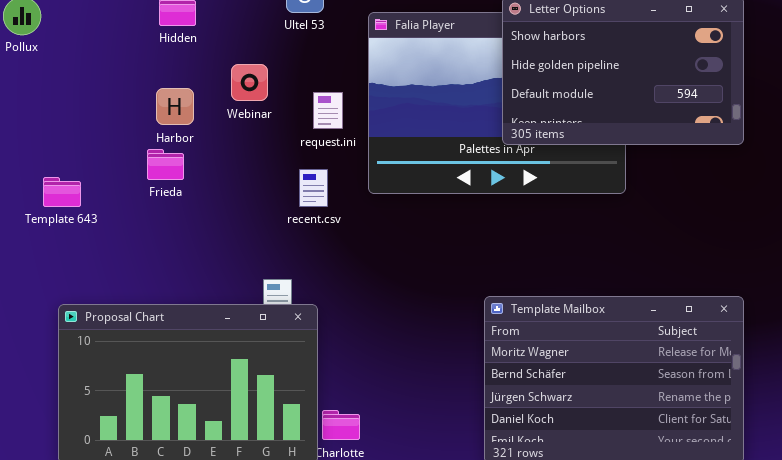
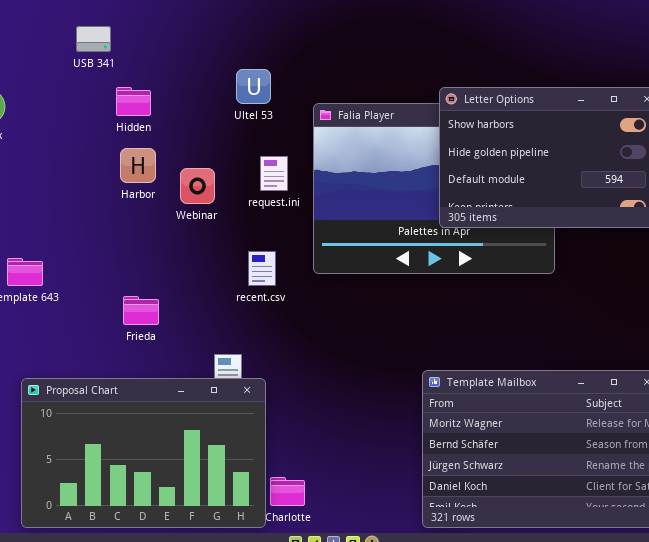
Webinar: [231,64,268,101] -> [180,168,215,204], moved
Harbor: [156,88,194,125] -> [120,148,156,183], moved
request.ini: [313,92,343,129] -> [260,156,288,191], moved
Frieda: [147,149,184,180] -> [123,296,159,325], moved

